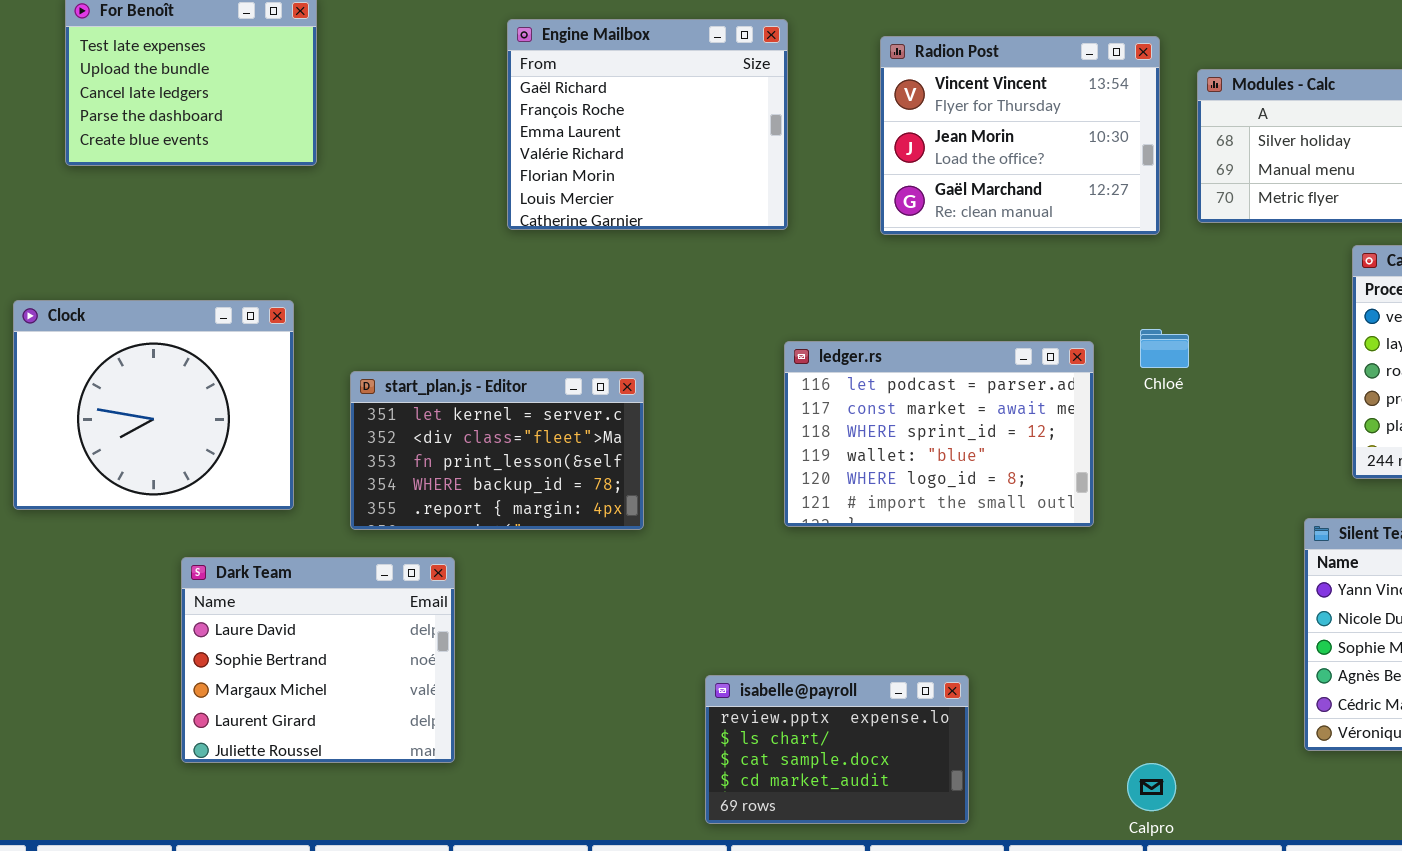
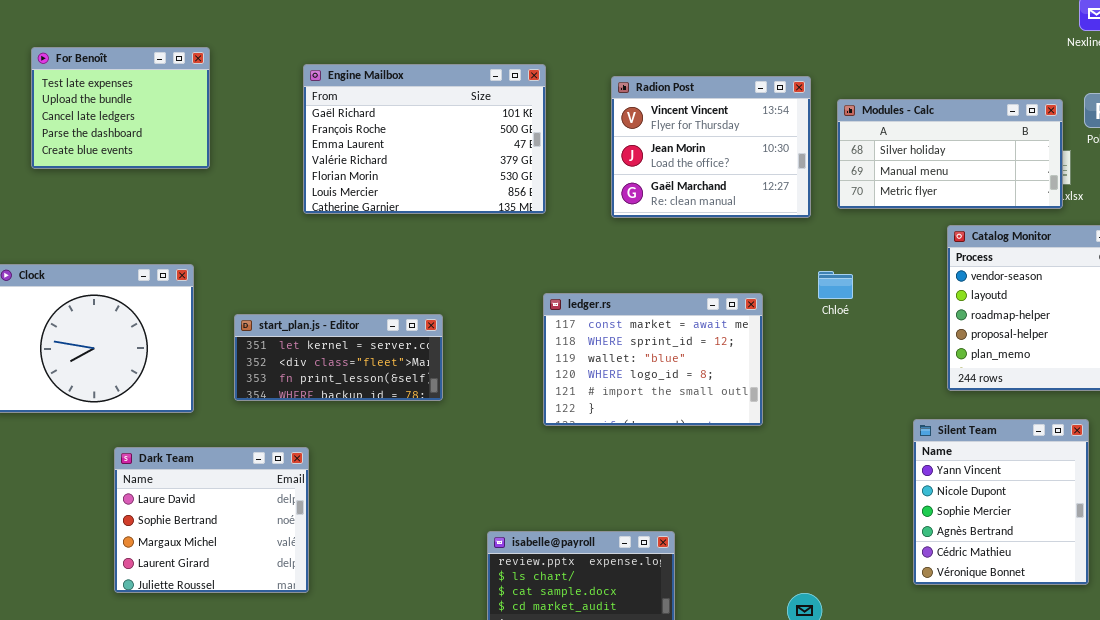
Engine Mailbox: [507,19,788,230] -> [303,64,546,214], resized
Chloé: [1140,329,1189,368] -> [818,271,853,299], moved
ledger.rs: [784,341,1094,527] -> [543,293,763,426], scrolled down 1 row
start_plan.js - Editor: [350,371,644,530] -> [234,314,443,401], resized

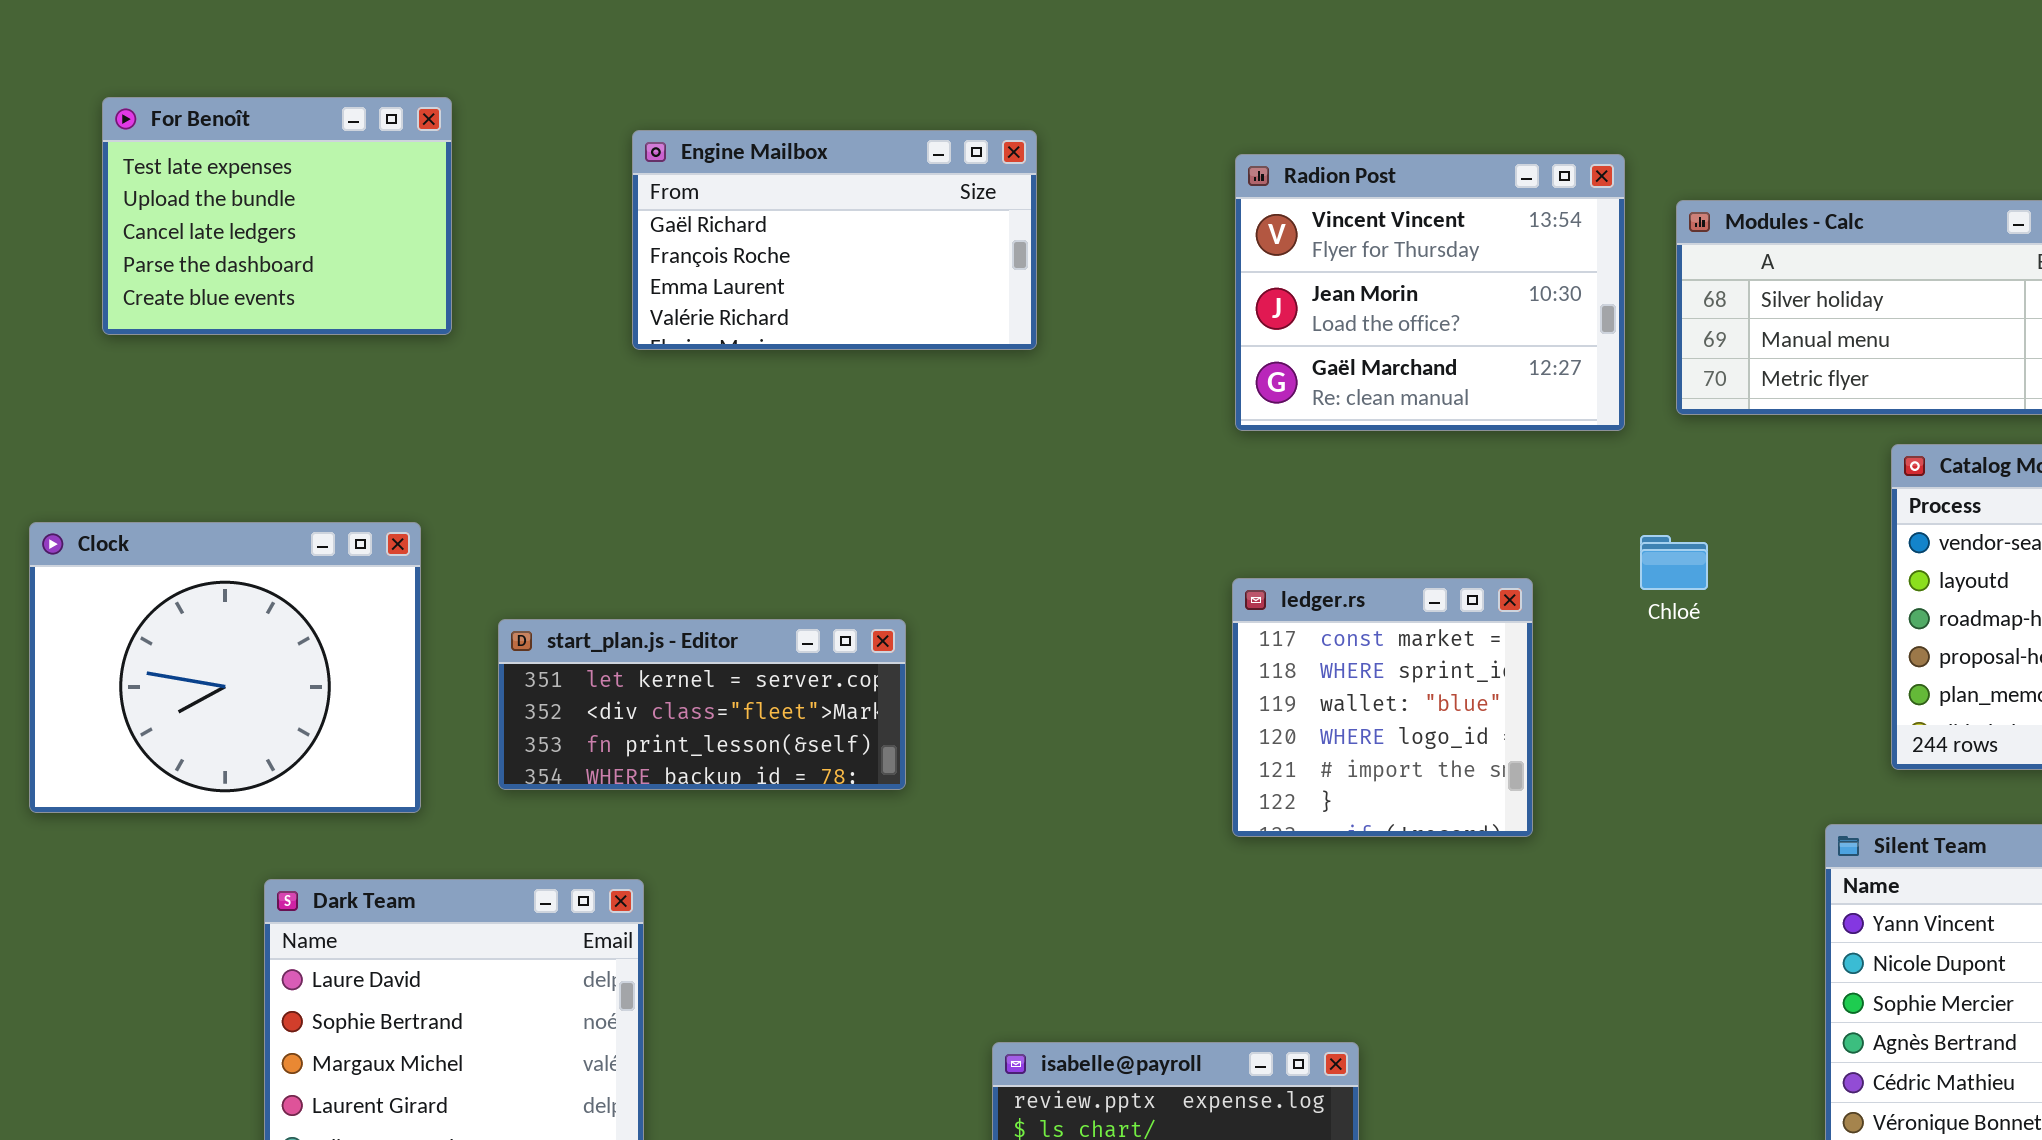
Engine Mailbox: [303,64,546,214] -> [632,130,1037,350], resized
ledger.rs: [543,293,763,426] -> [1232,578,1533,837], resized

